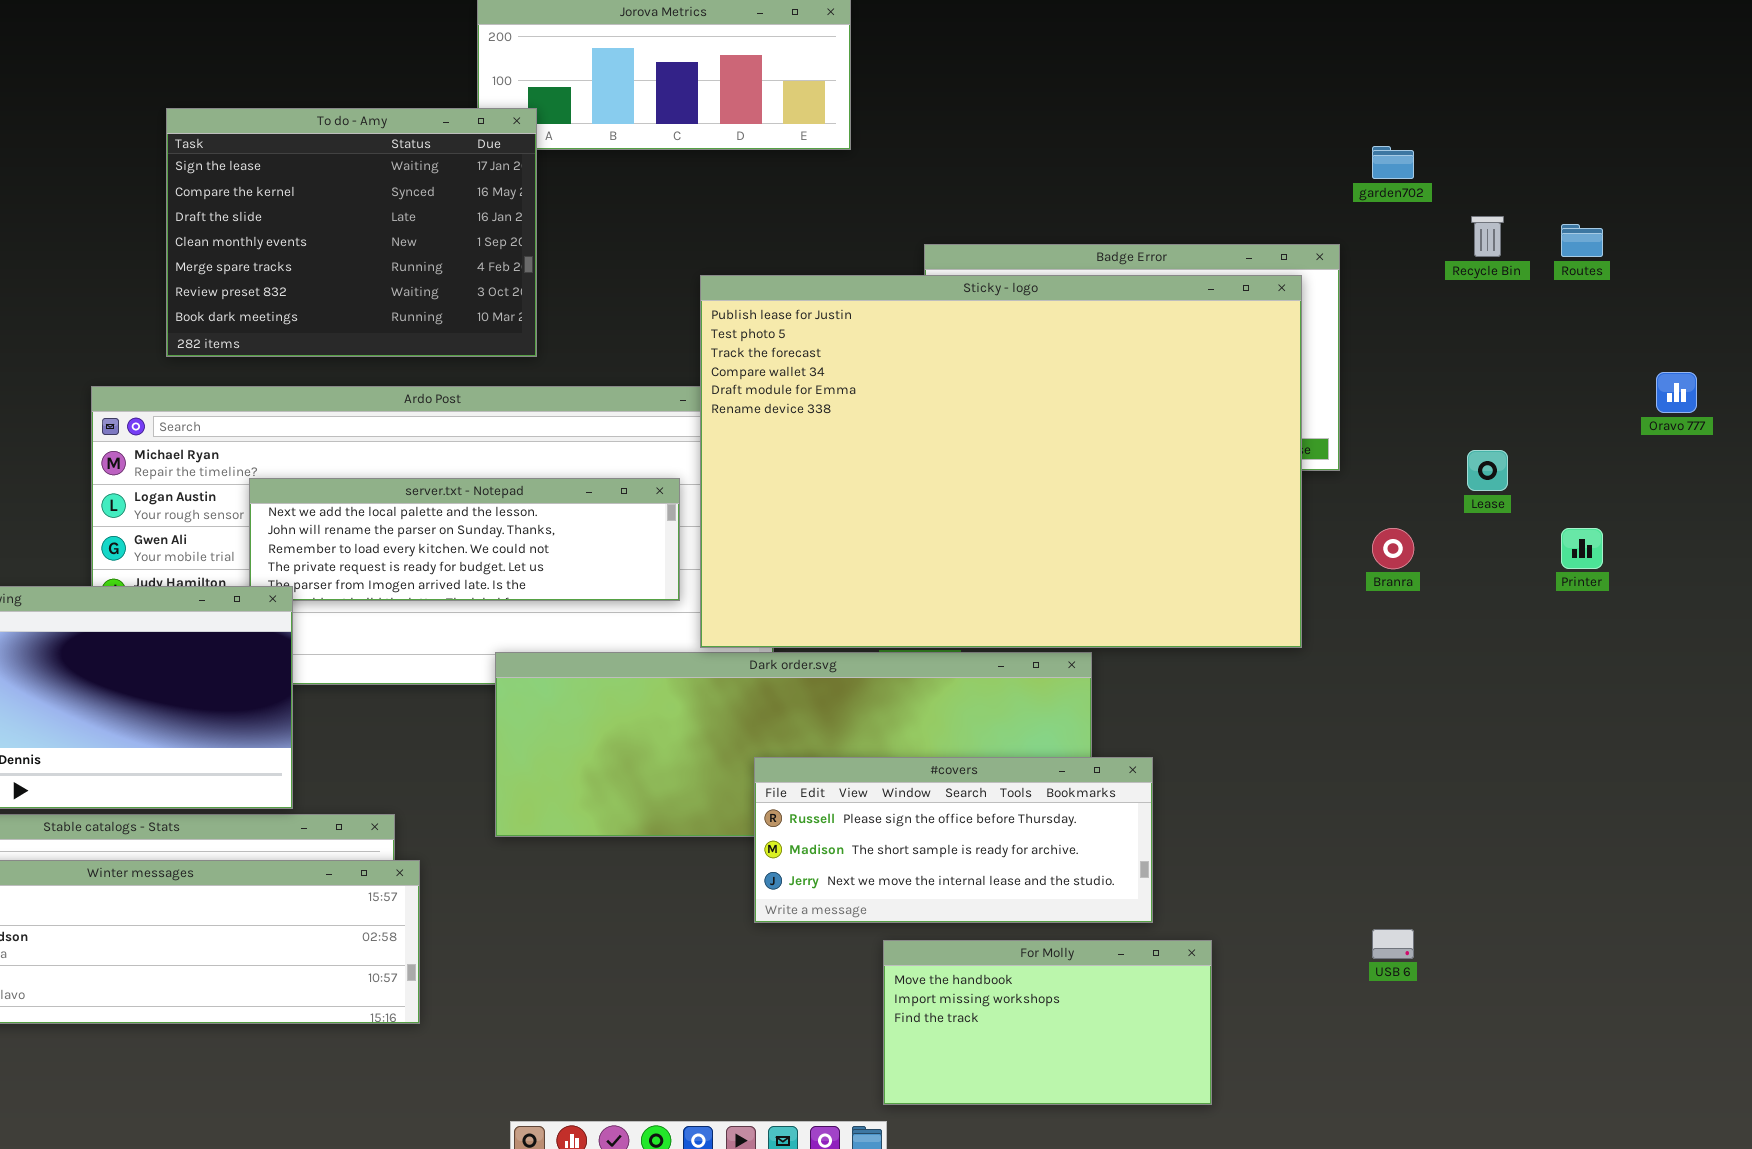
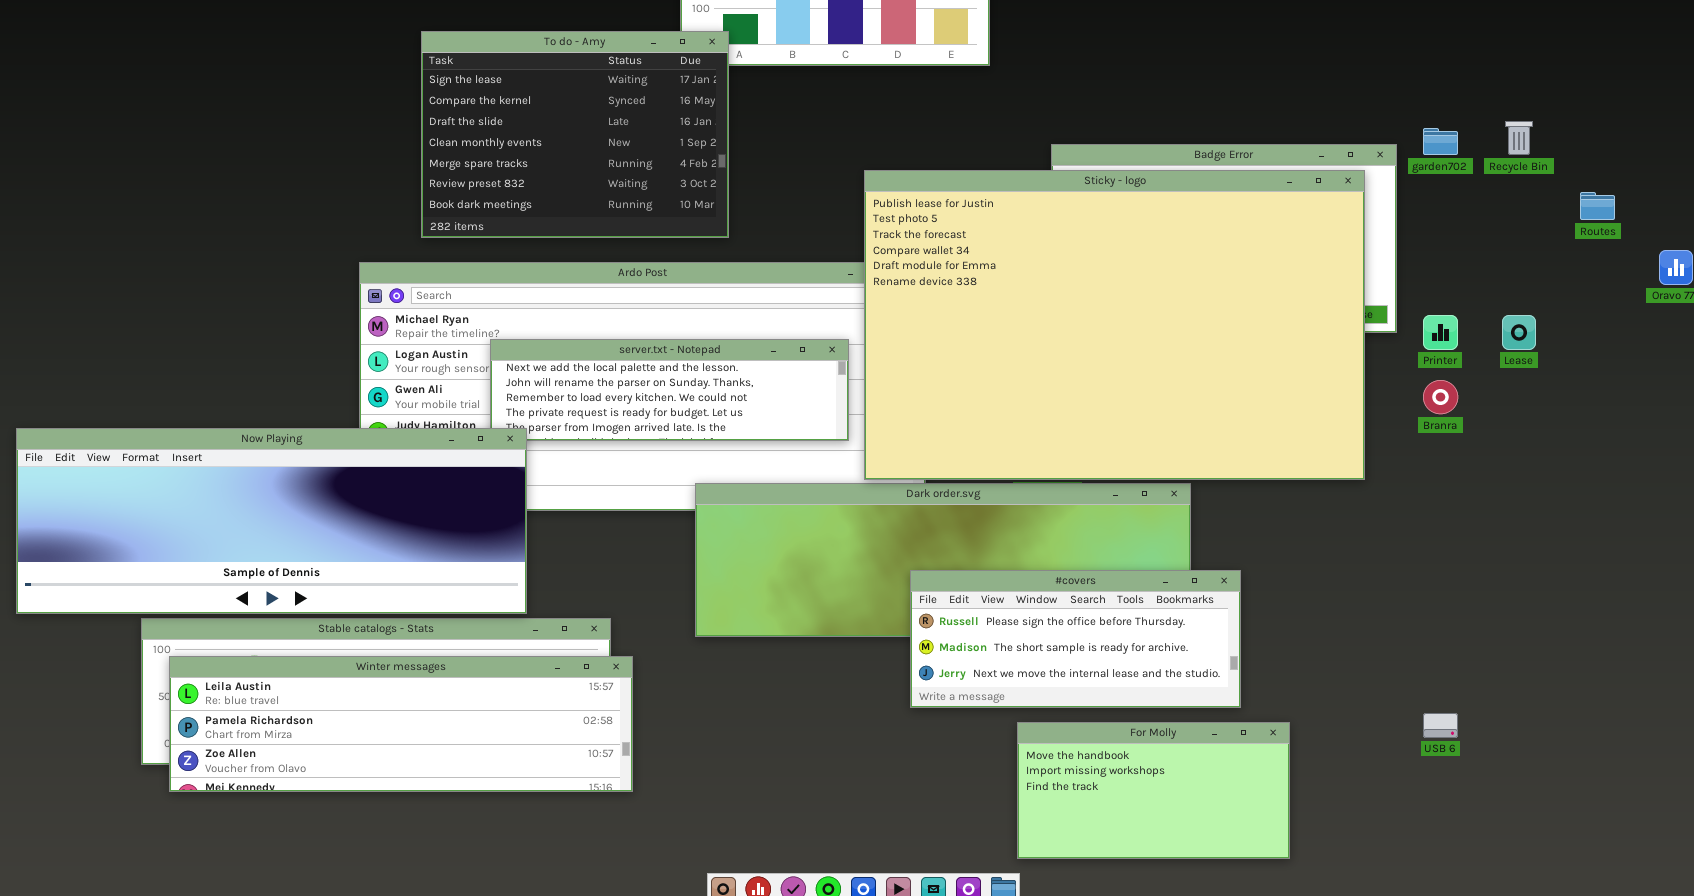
garden702: [1372,146,1414,179] -> [1423,128,1458,155], moved
Routes: [1561,224,1603,257] -> [1580,192,1615,220], moved
Printer: [1561,528,1603,569] -> [1423,315,1458,350], moved

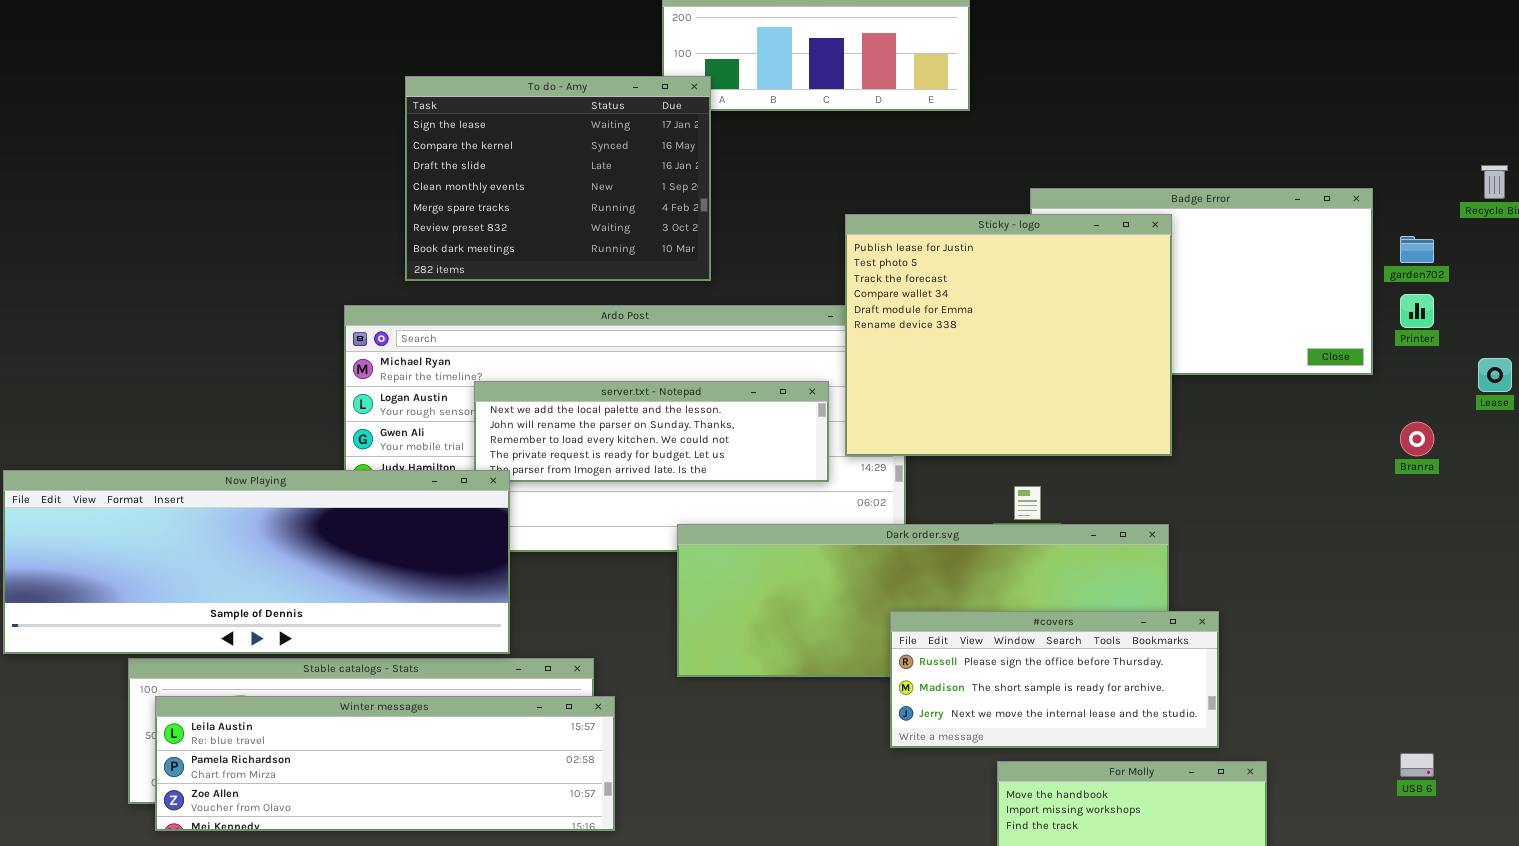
garden702: [1423,128,1458,155] -> [1400,236,1434,263], moved
Sticky - logo: [864,170,1365,480] -> [845,214,1172,456], resized
Printer: [1423,315,1458,350] -> [1400,294,1434,328], moved

